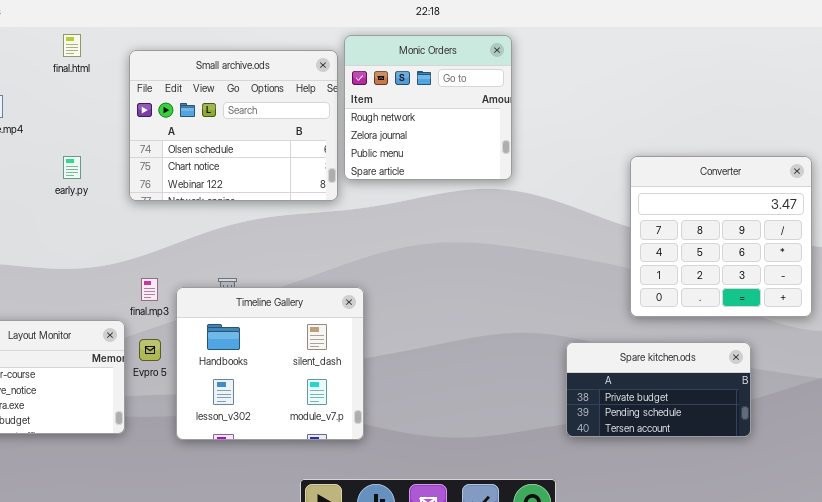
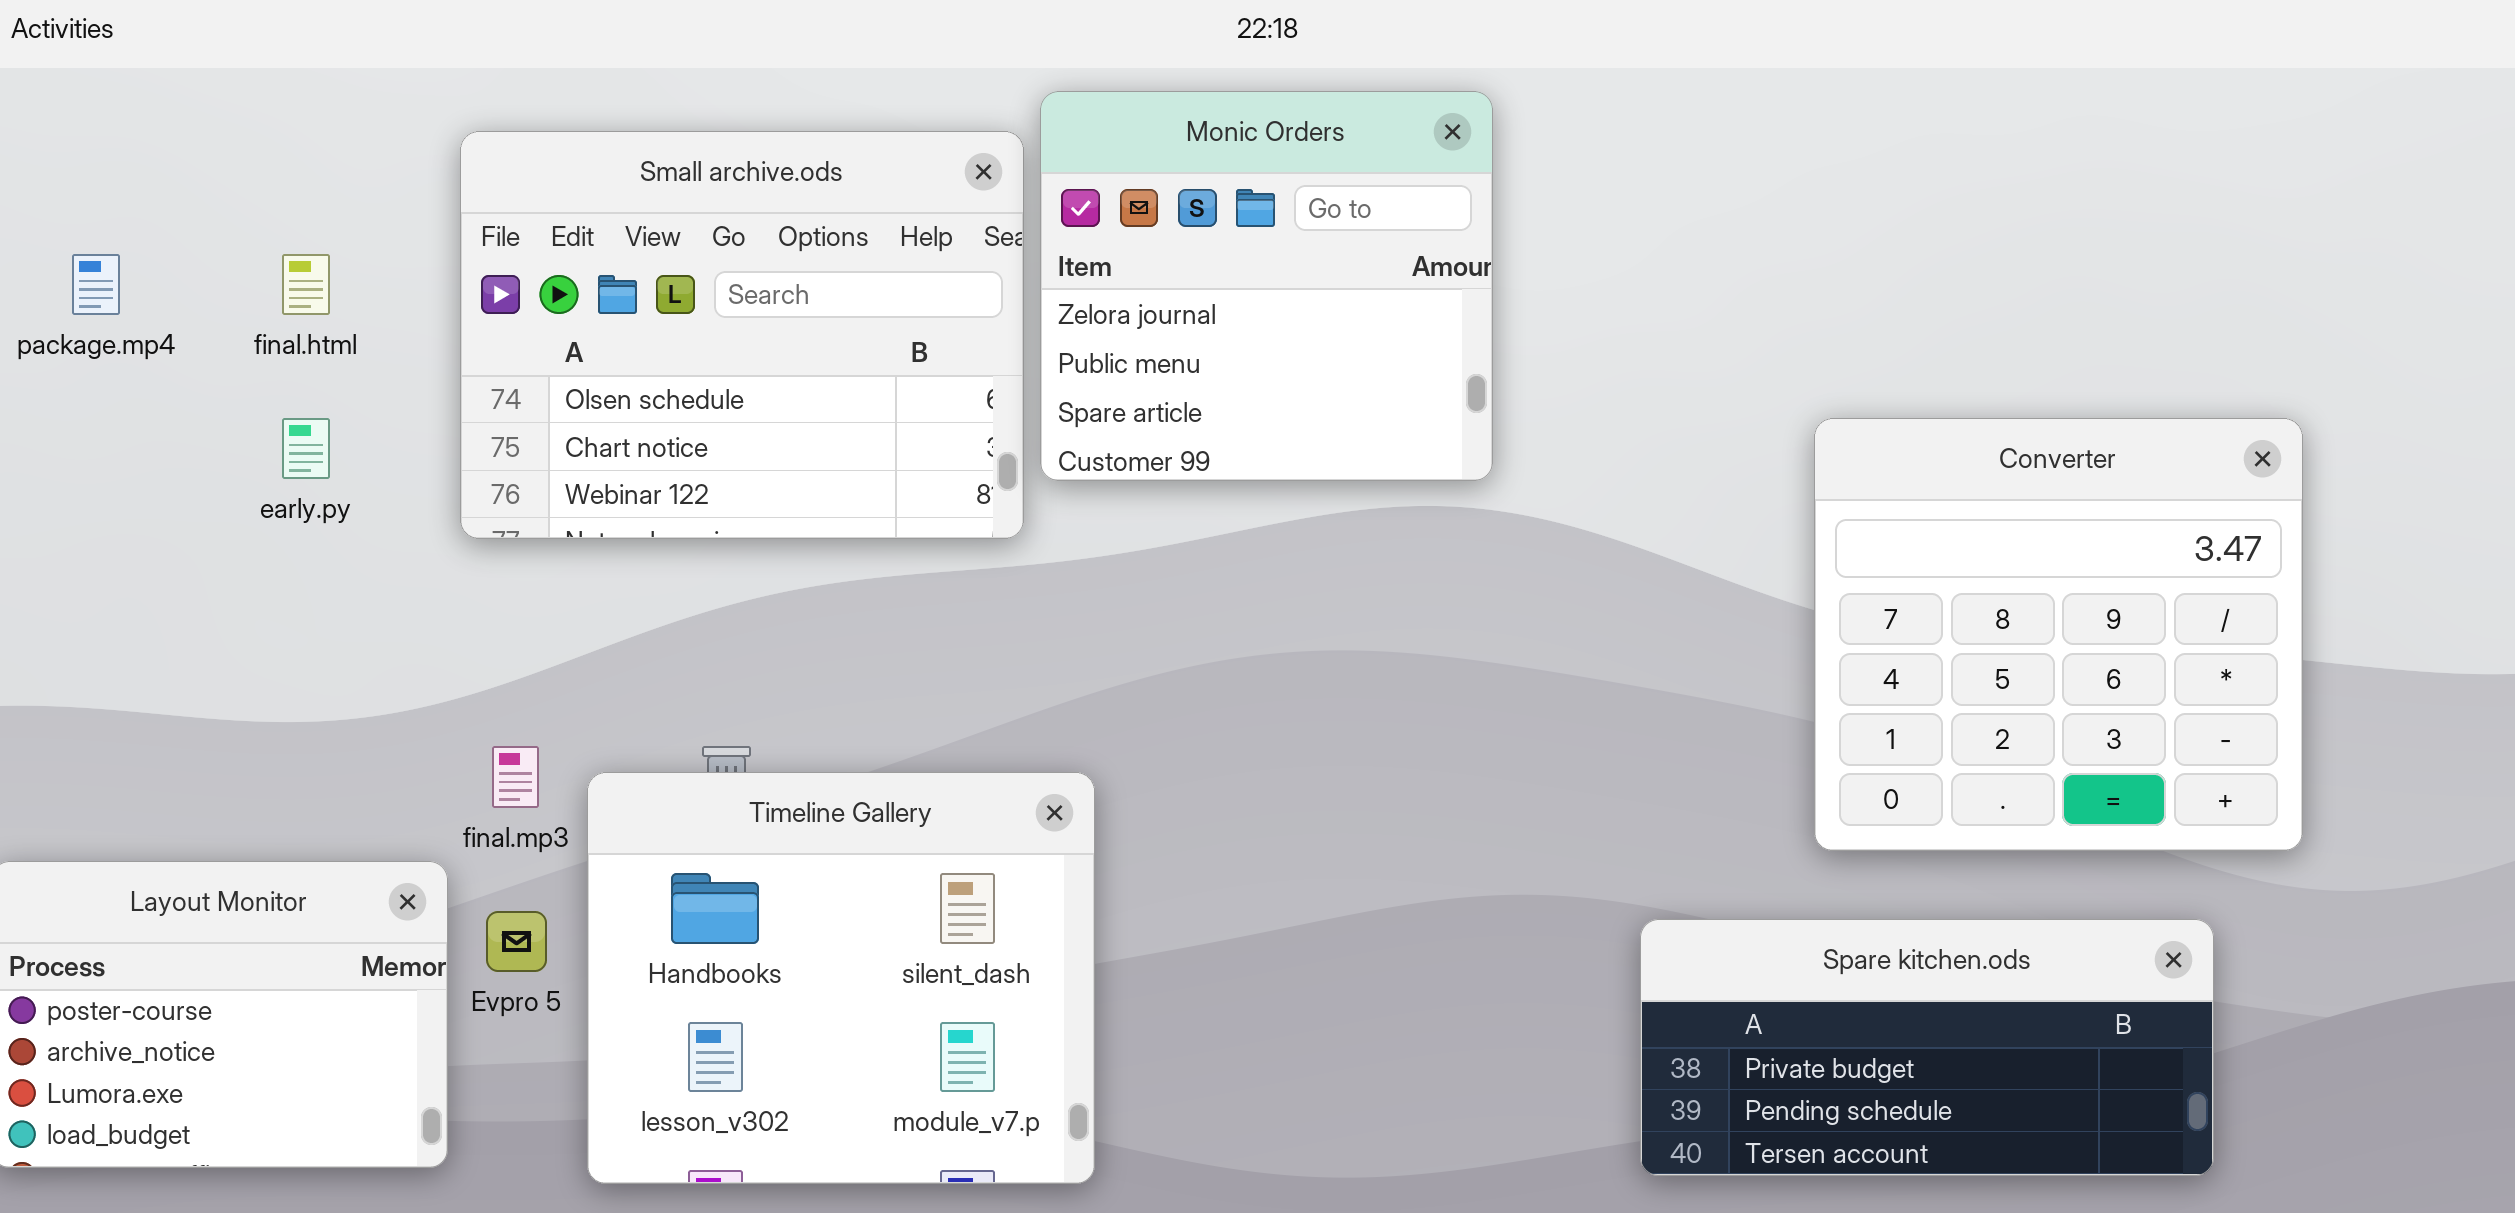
final.html: [63,34,81,57] -> [282,254,330,315], moved
Monic Orders: [344,35,512,180] -> [1040,91,1493,481], scrolled down 1 row
Spare kitchen.ods: [566,342,751,437] -> [1640,919,2214,1176], resized

